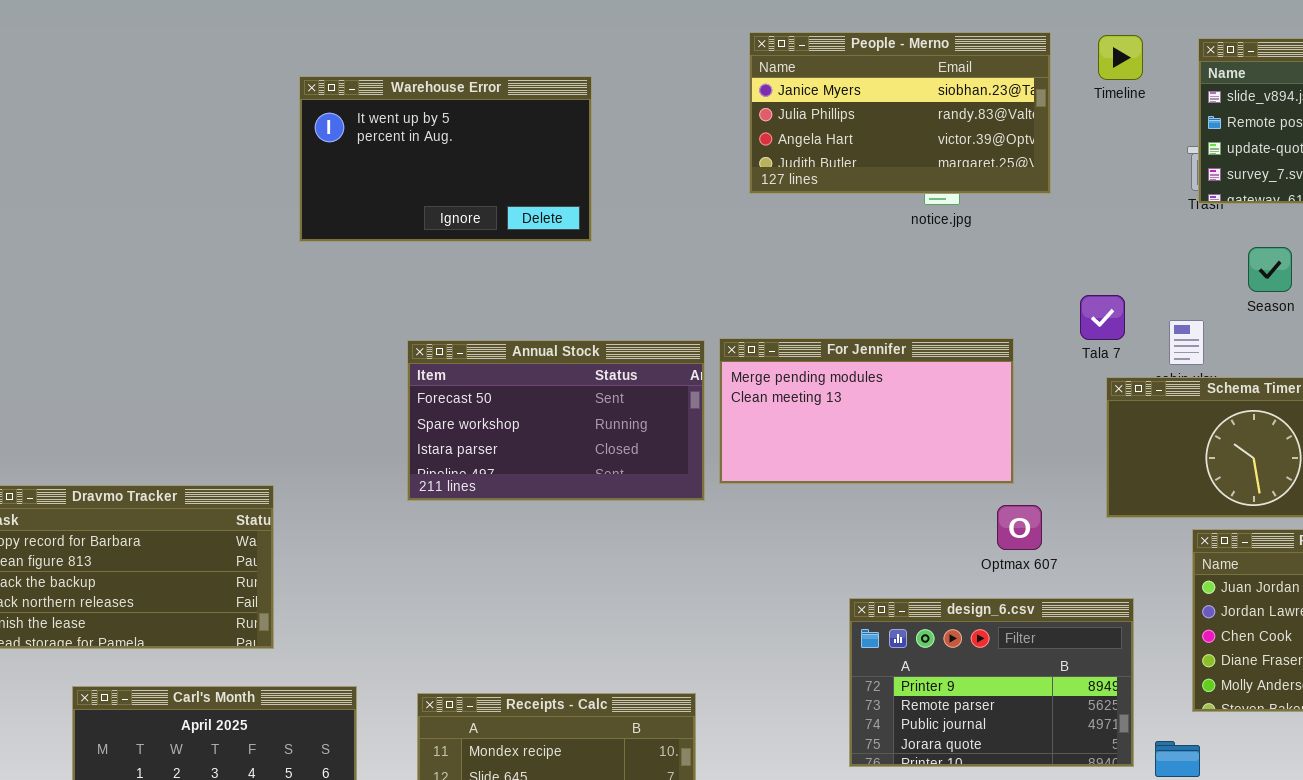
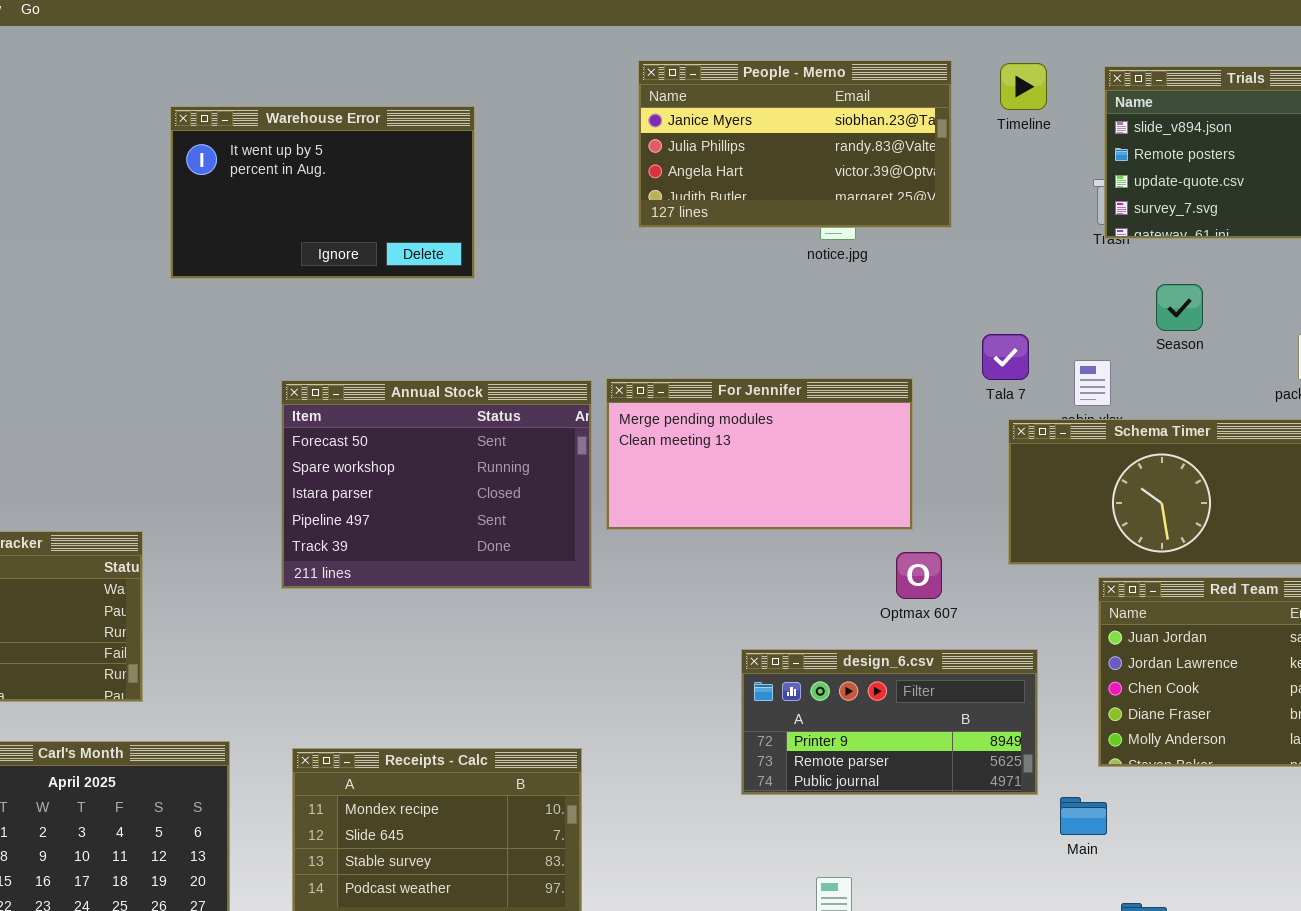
Annual Stock: [407,340,705,501] -> [281,380,592,589], resized
design_6.csv: [849,598,1134,767] -> [741,649,1038,795], resized

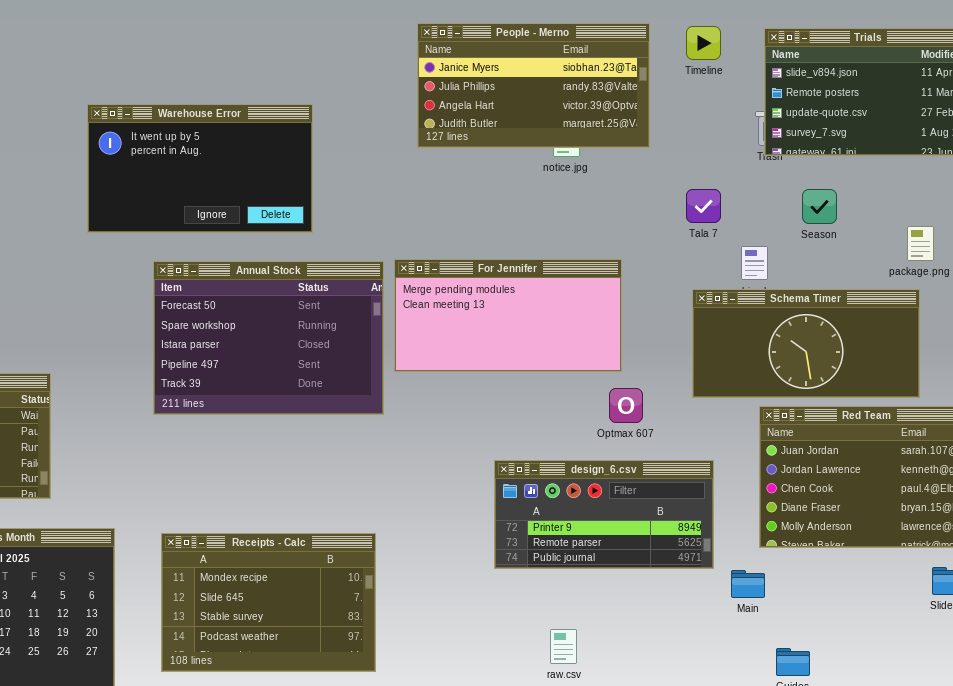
Warehouse Error: [170,106,475,279] -> [87,104,313,233], moved
Tala 7: [982,334,1029,380] -> [686,189,721,223], moved

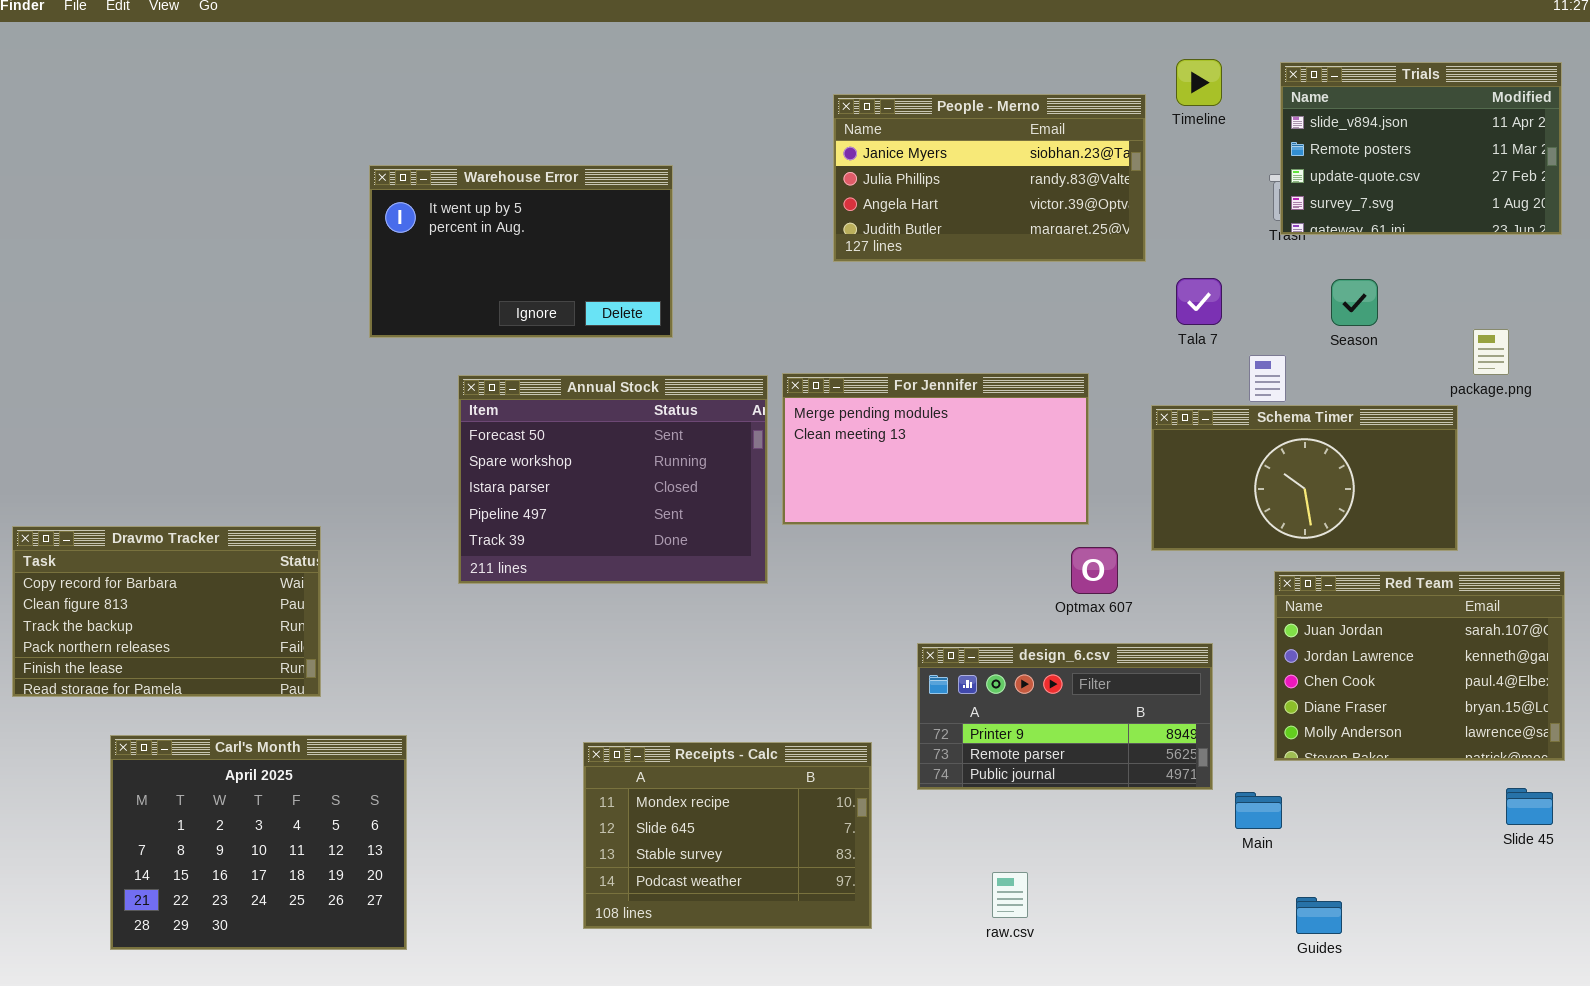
People - Merno: [417,23,650,148] -> [833,94,1146,262], moved
Schema Timer: [692,289,920,398] -> [1151,405,1458,551], moved
Receipts - Calc: [161,533,376,672] -> [583,742,872,929], moved

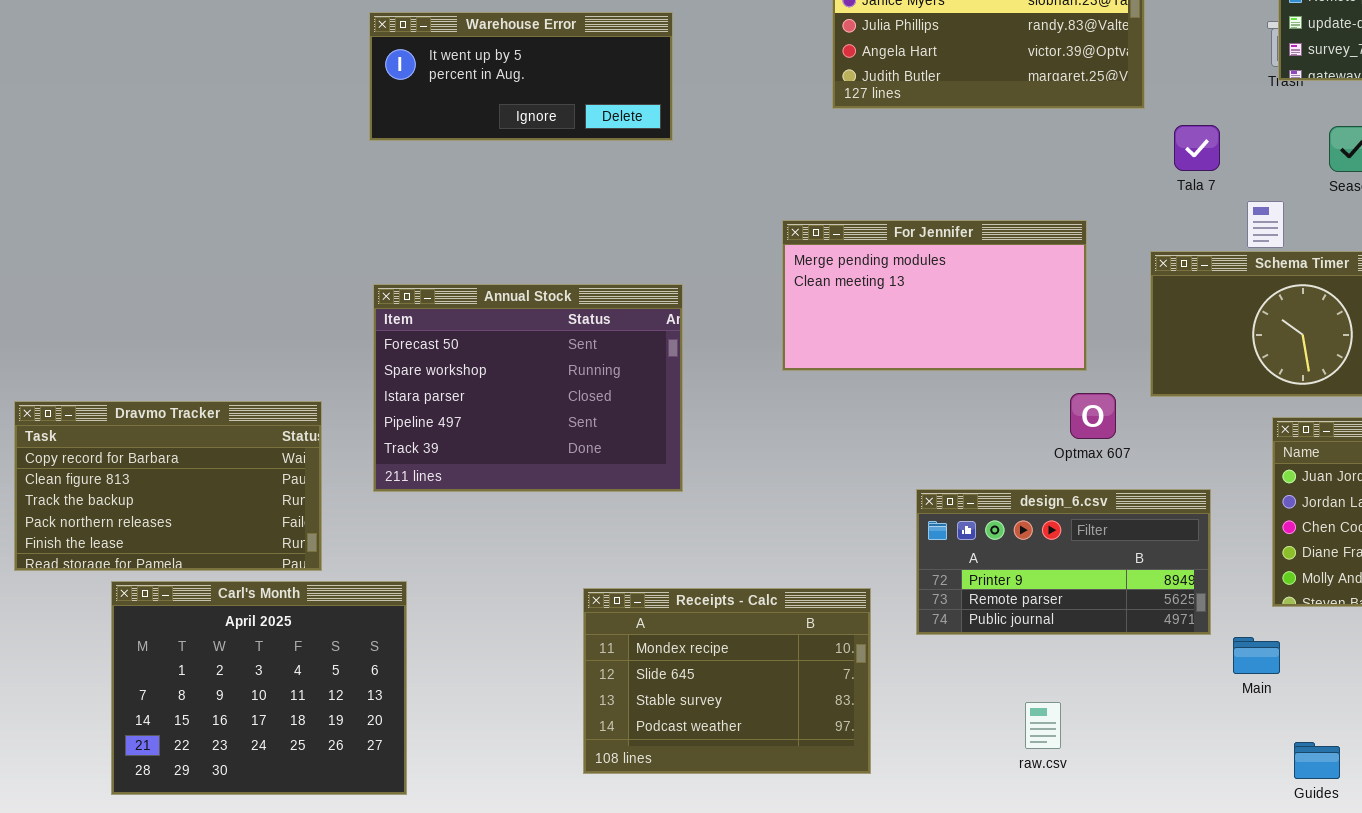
Warehouse Error: [369,165,673,338] -> [369,12,673,141], resized
Annual Stock: [458,375,768,584] -> [373,284,683,492], moved
Dravmo Tracker: [12,526,321,697] -> [14,401,322,571], moved
raw.csv: [992,872,1028,918] -> [1025,702,1061,749], moved

